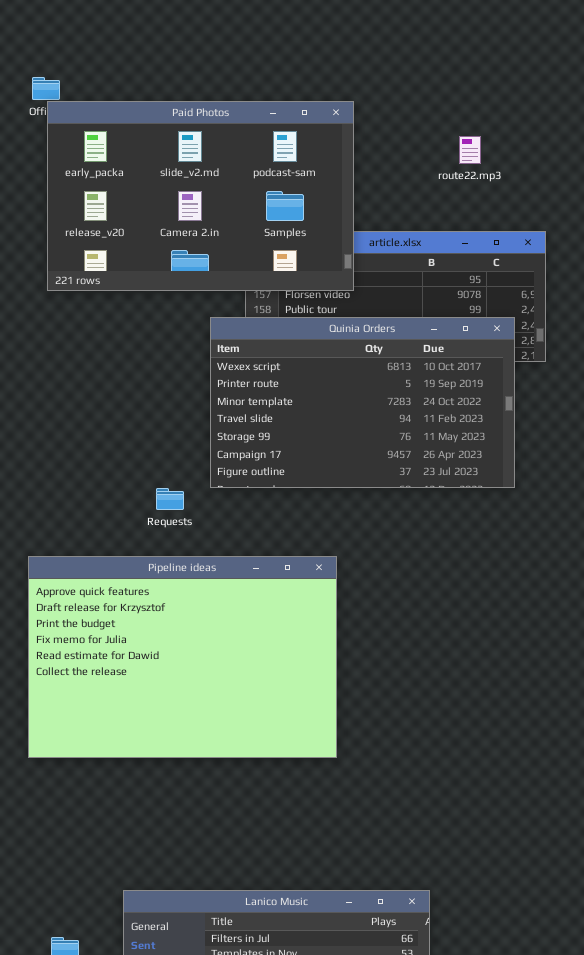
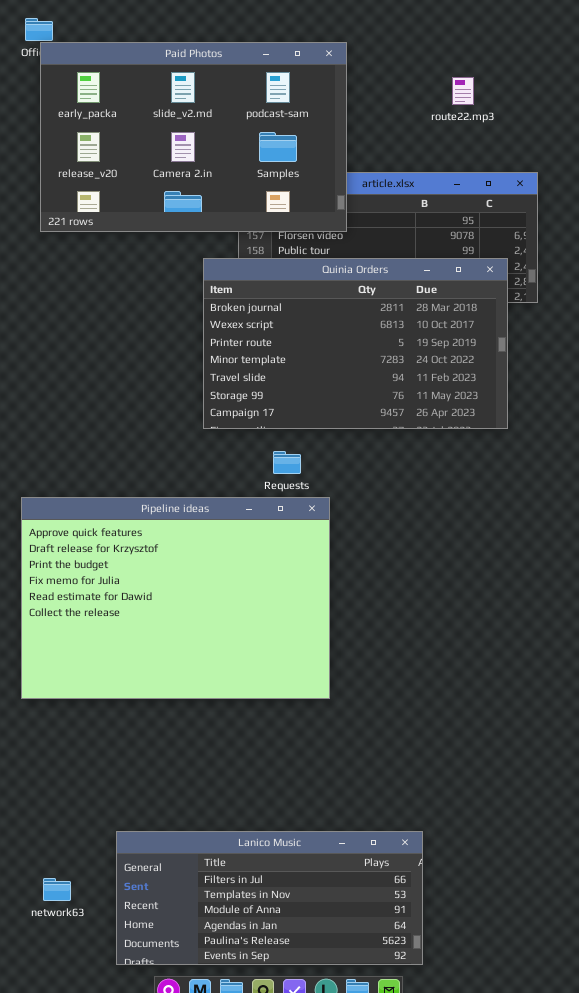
Quinia Orders: [210,317,515,488] -> [203,258,508,429], scrolled up 1 row
Requests: [156,488,184,510] -> [273,451,301,474], moved

